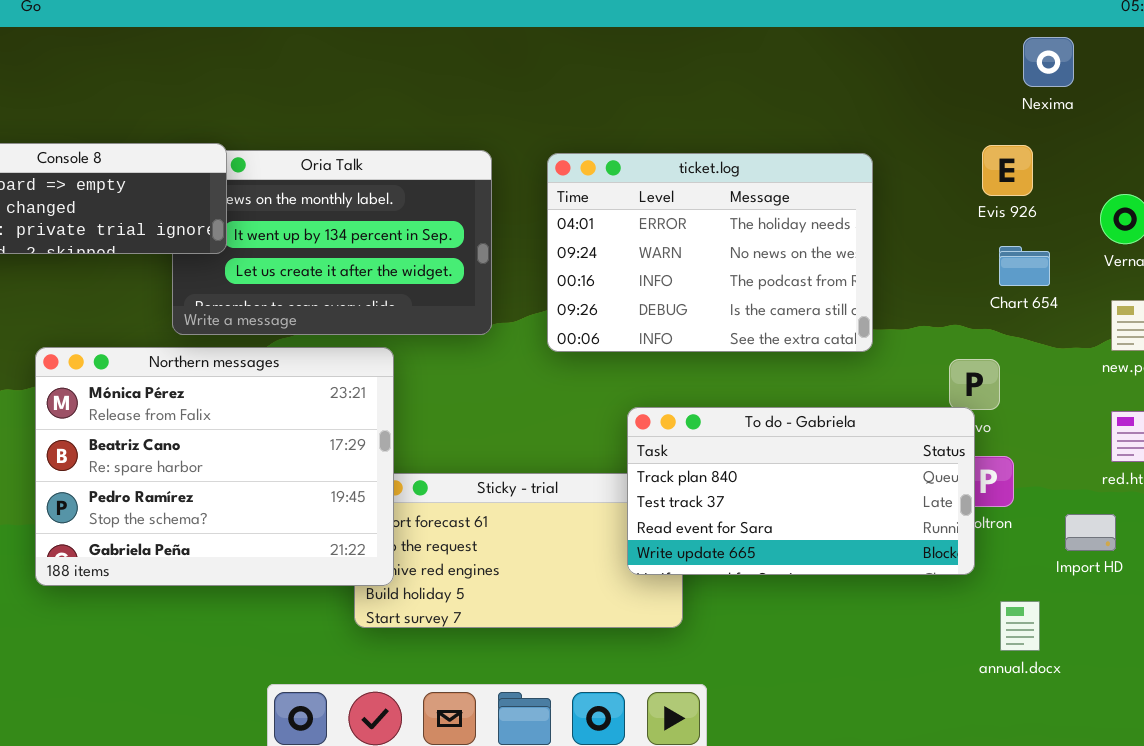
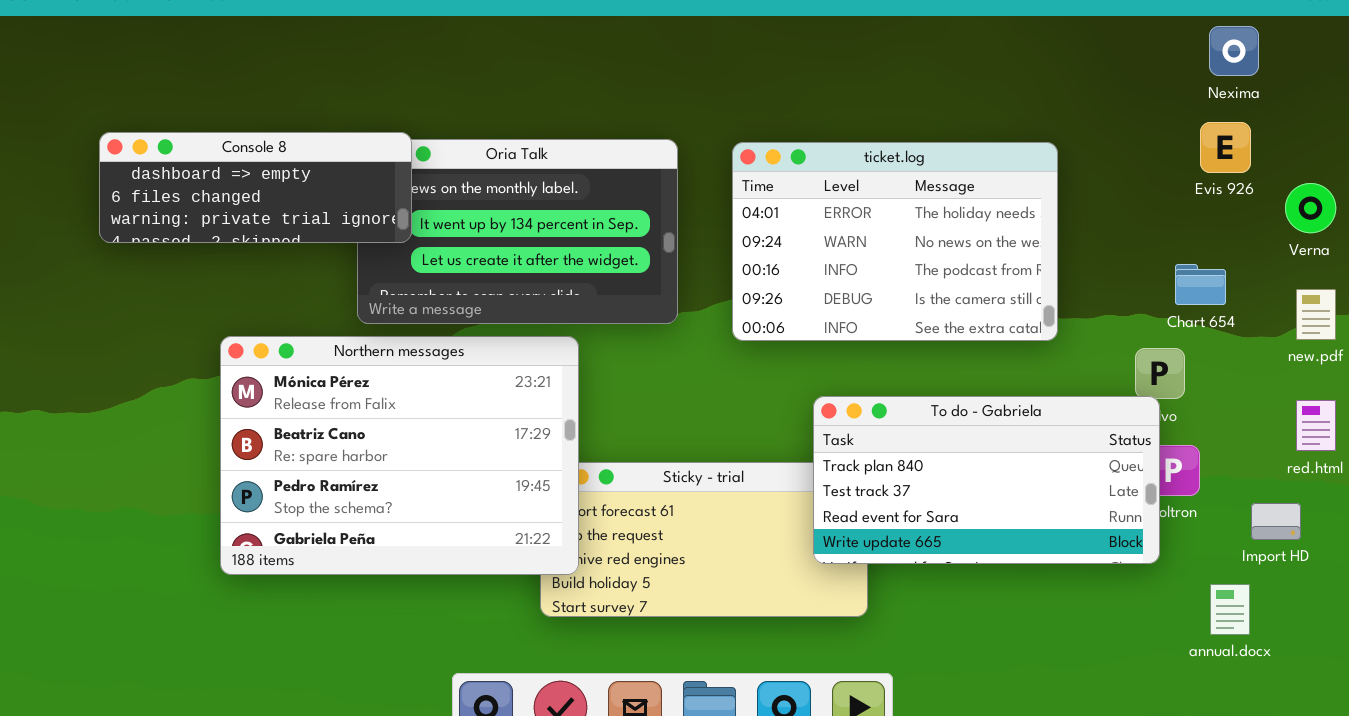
Evis 926: [982,145,1033,196] -> [1200,122,1251,173], moved
Chart 654: [999,246,1050,286] -> [1175,264,1226,305], moved
annual.docx: [1000,601,1040,651] -> [1210,584,1250,635], moved

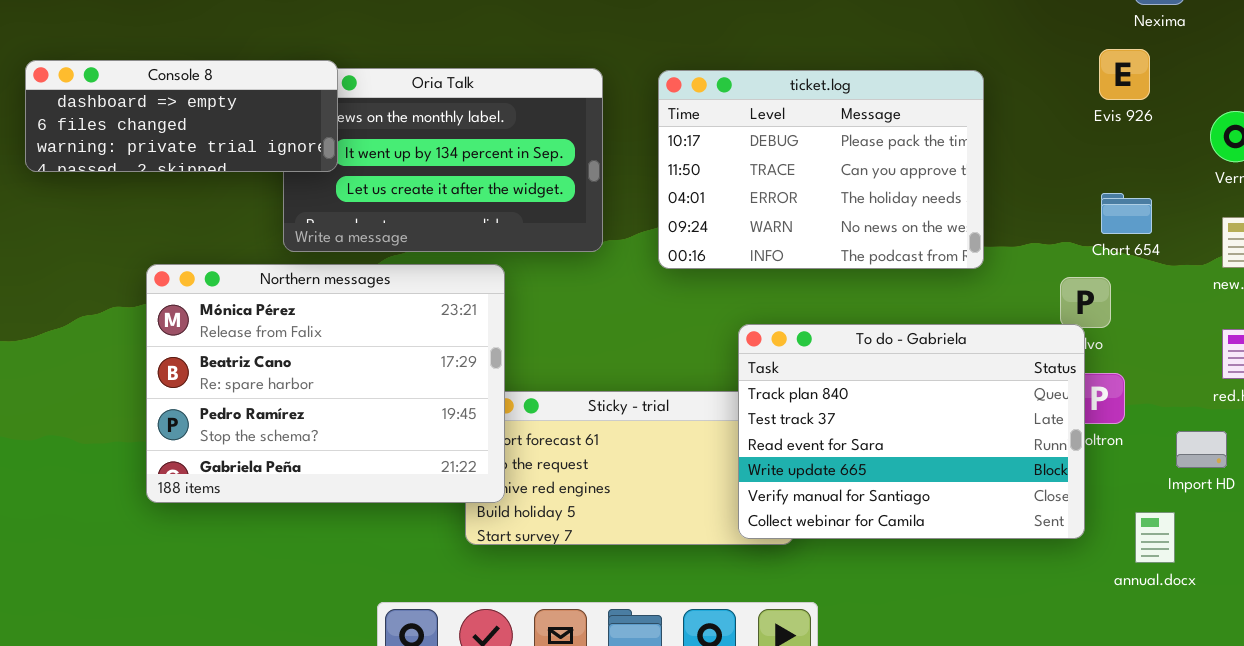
Evis 926: [1200,122,1251,173] -> [1099,49,1150,100], moved
ticket.log: [732,142,1058,341] -> [658,70,984,269], scrolled up 2 rows
To do - Gabriela: [813,396,1160,564] -> [738,324,1085,539], resized

